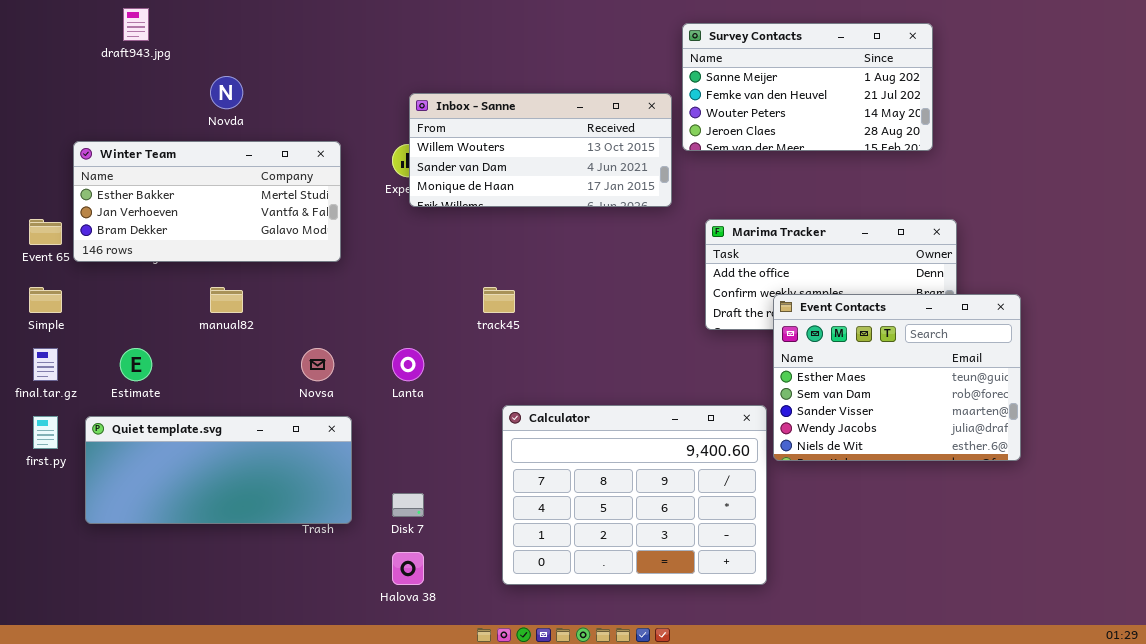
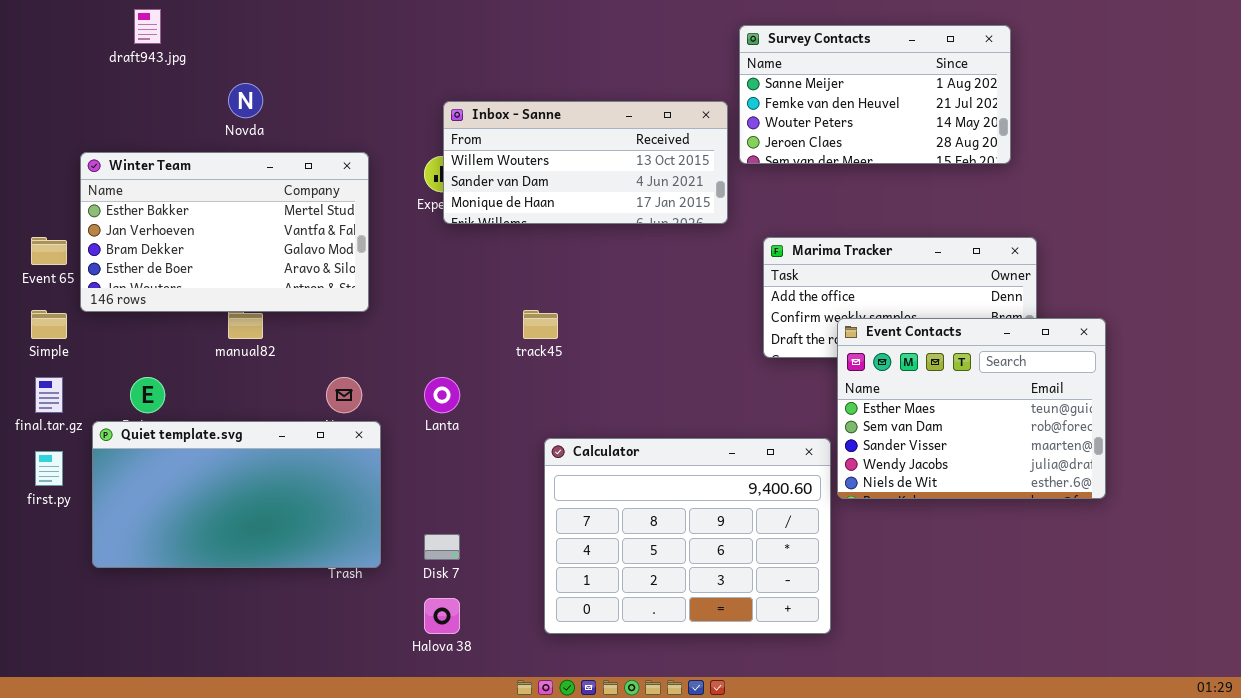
Winter Team: [73,141,341,262] -> [80,152,369,312], resized
Quiet template.svg: [85,416,352,524] -> [92,421,381,568], resized

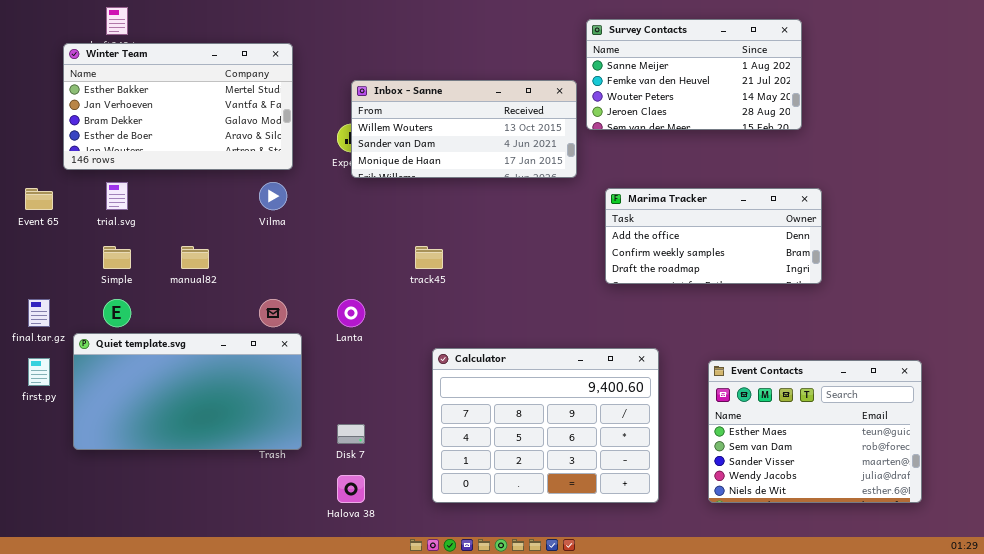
Winter Team: [80,152,369,312] -> [63,43,293,170], moved
Simple: [31,310,67,339] -> [103,246,131,269], moved
Event Contacts: [837,318,1106,499] -> [708,360,922,503], moved

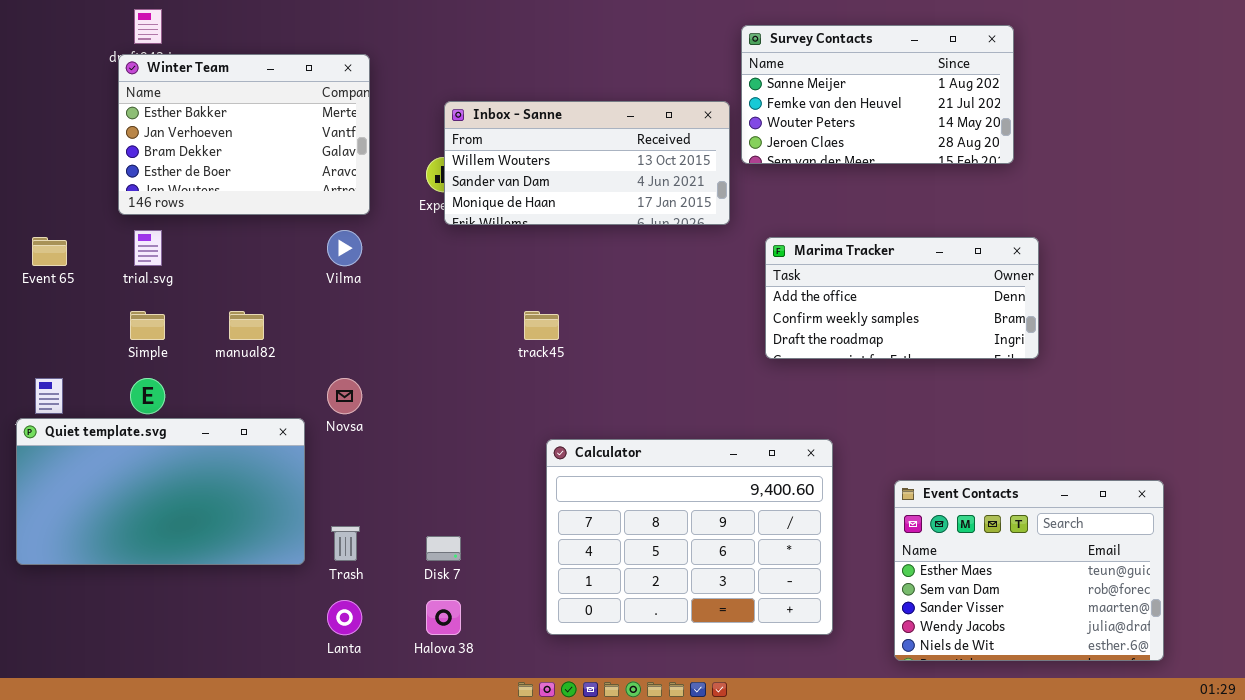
Winter Team: [63,43,293,170] -> [118,54,370,215], resized
Lanta: [337,299,365,327] -> [327,600,362,635], moved
Quiet template.svg: [73,333,302,450] -> [16,418,305,565], moved
Event Contacts: [708,360,922,503] -> [894,480,1164,661], moved

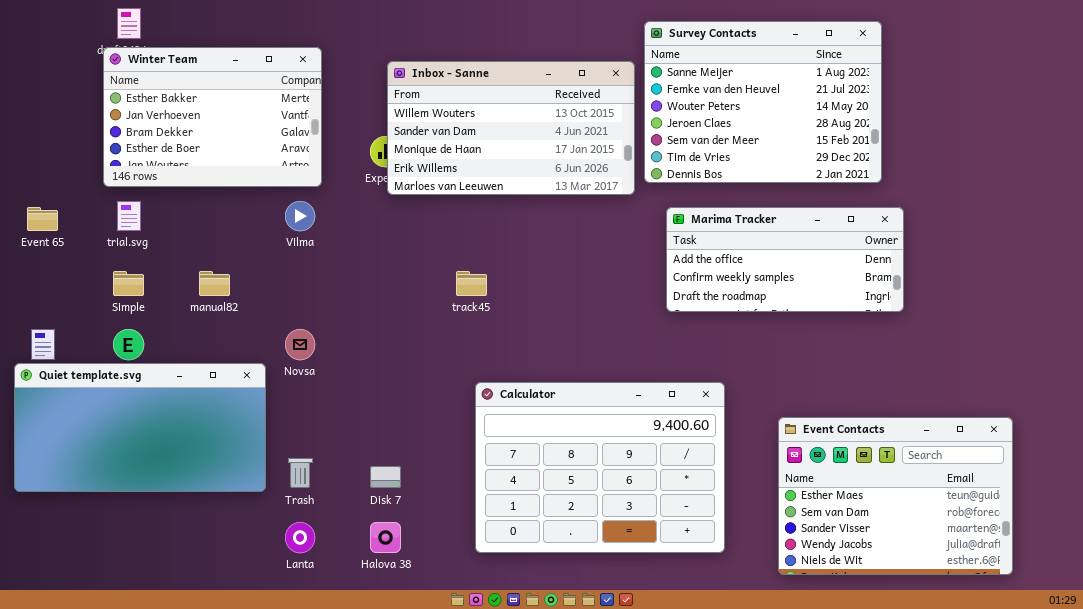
Survey Contacts: [741,25,1014,164] -> [644,21,882,183], resized
Inbox - Sanne: [444,101,730,225] -> [387,61,635,195], resized

